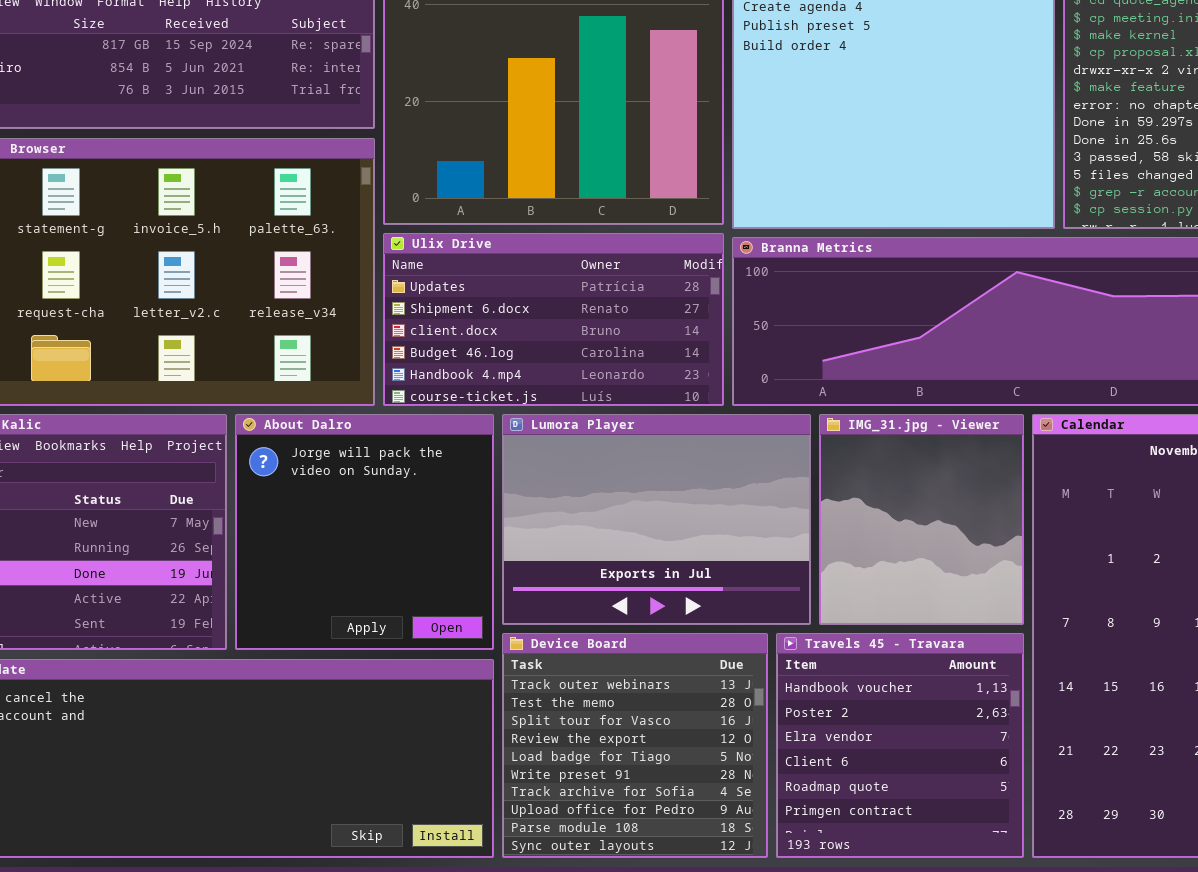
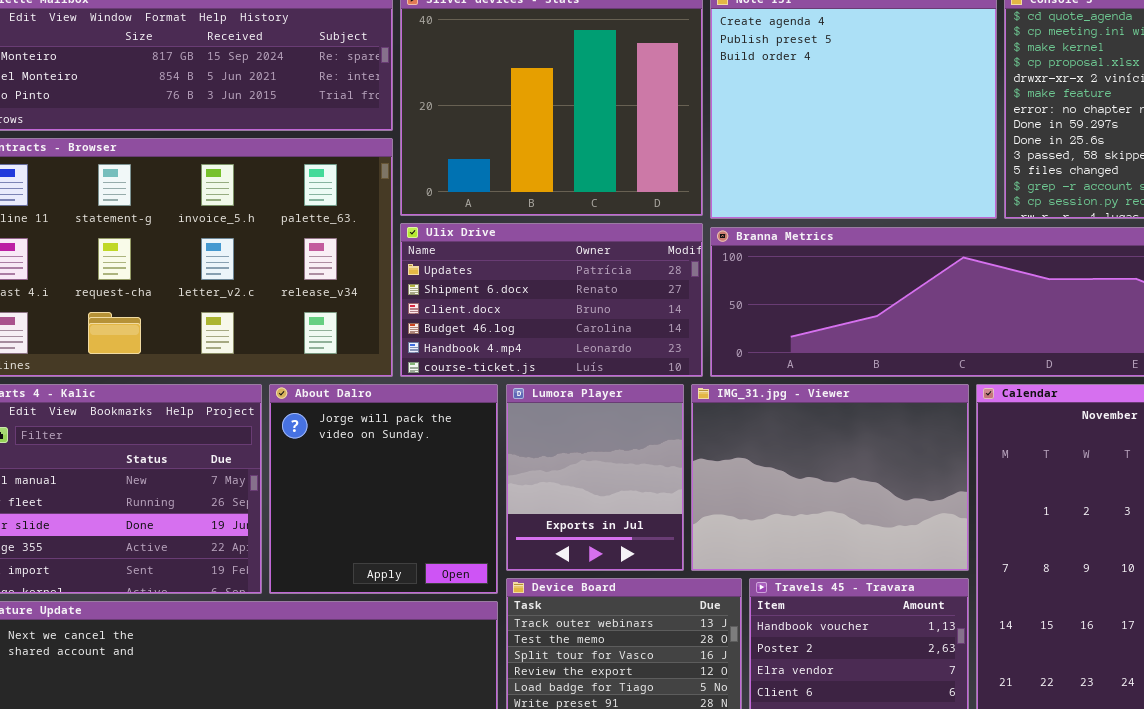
Lumora Player: [502,414,811,625] -> [506,384,684,571], resized
IMG_31.jpg - Viewer: [819,414,1024,625] -> [691,384,969,571], resized

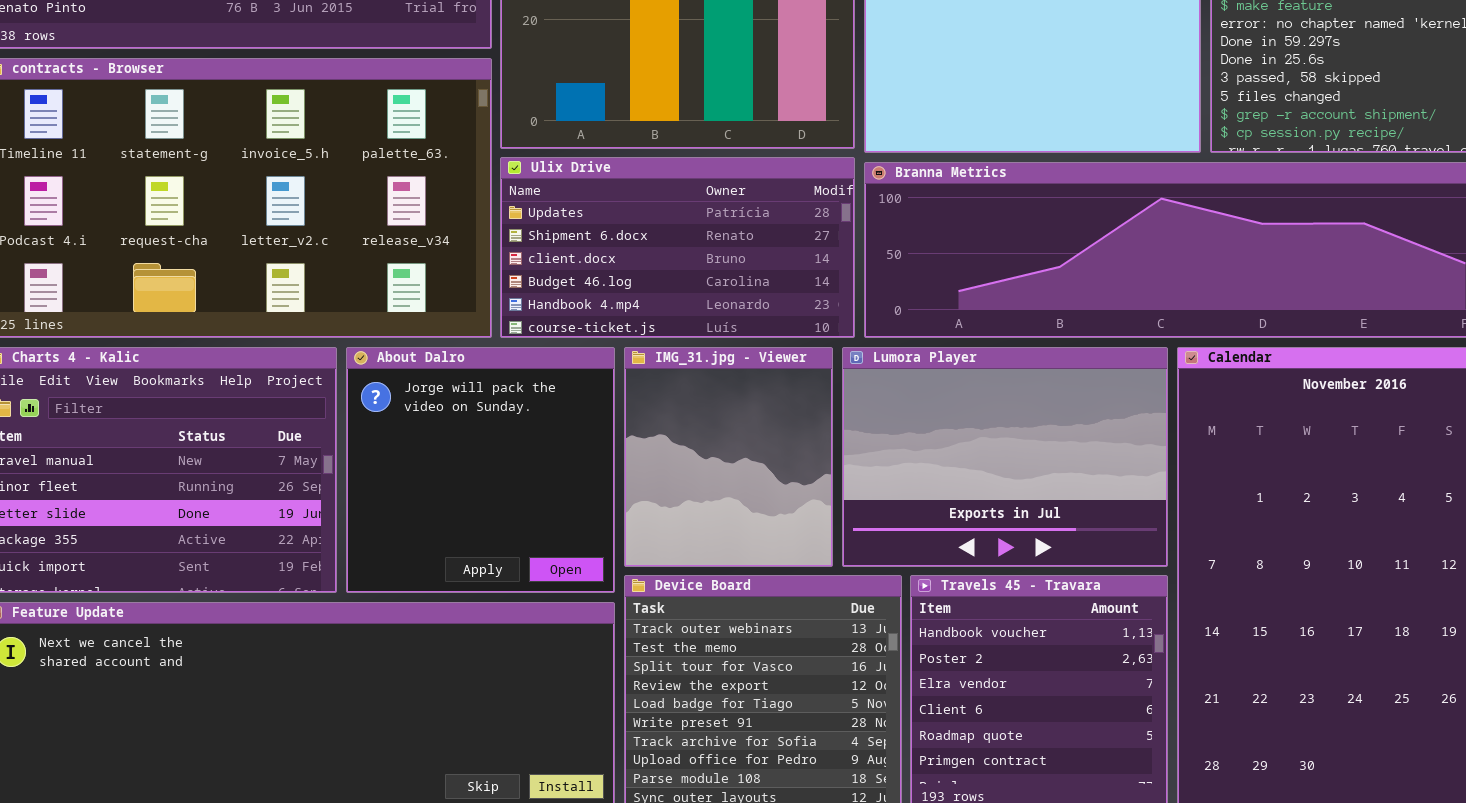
Lumora Player: [506,384,684,571] -> [842,347,1168,567], moved, resized
IMG_31.jpg - Viewer: [691,384,969,571] -> [624,347,833,567], moved, resized

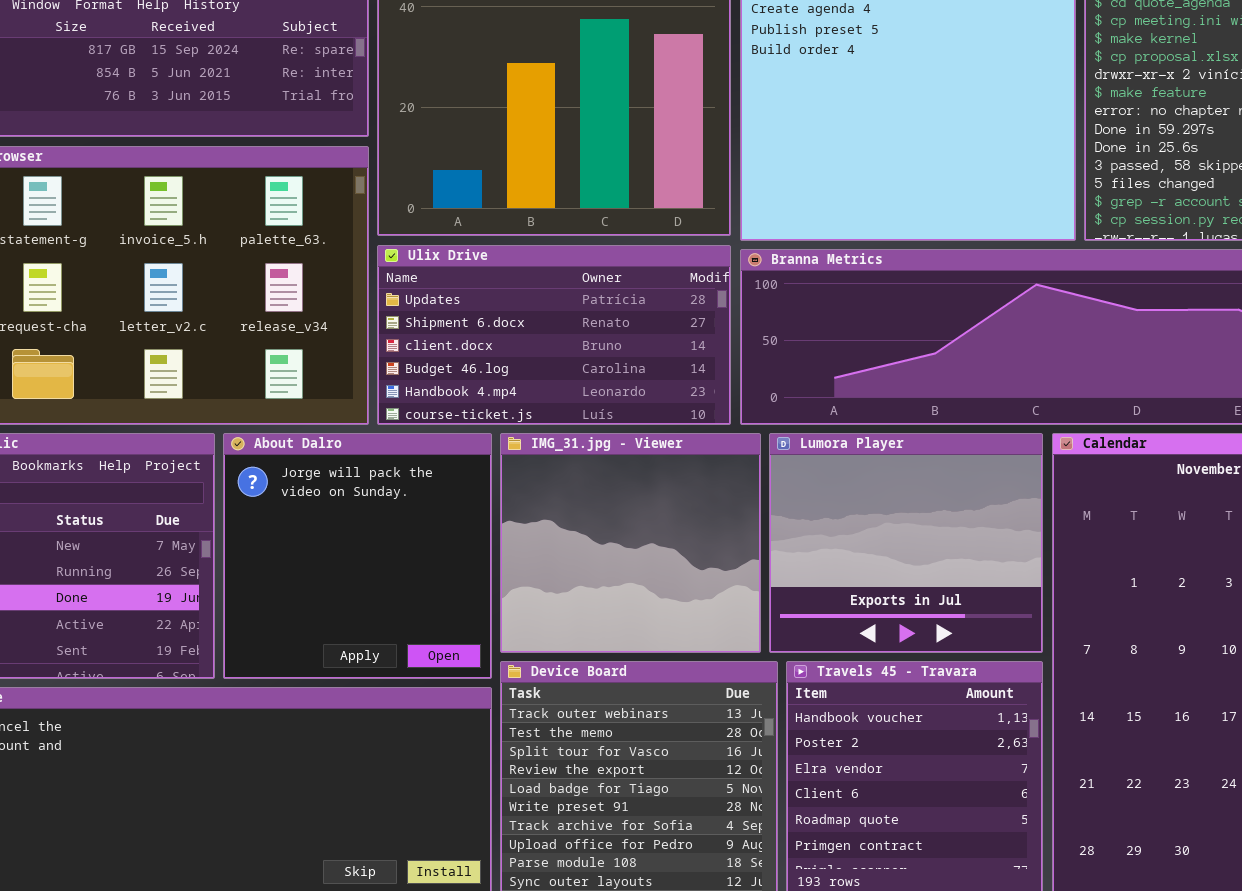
IMG_31.jpg - Viewer: [624,347,833,567] -> [500,433,761,653], resized
Lumora Player: [842,347,1168,567] -> [769,433,1043,653], resized

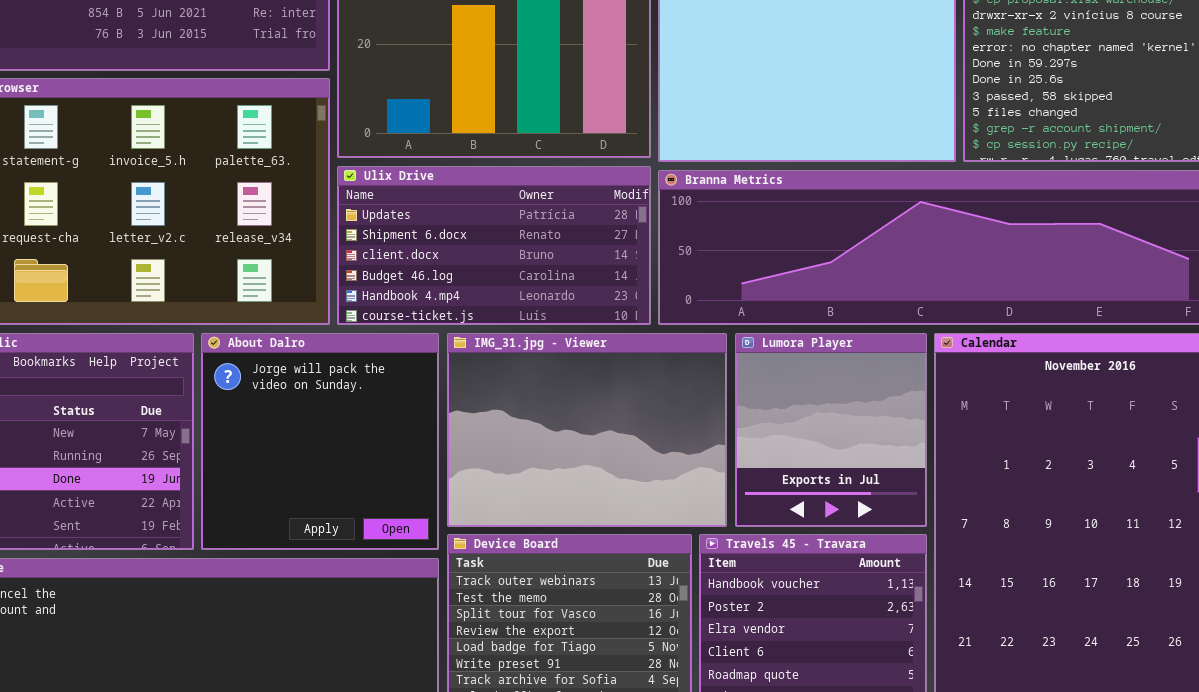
IMG_31.jpg - Viewer: [500,433,761,653] -> [447,333,727,527], resized
Lumora Player: [769,433,1043,653] -> [735,333,927,527], resized

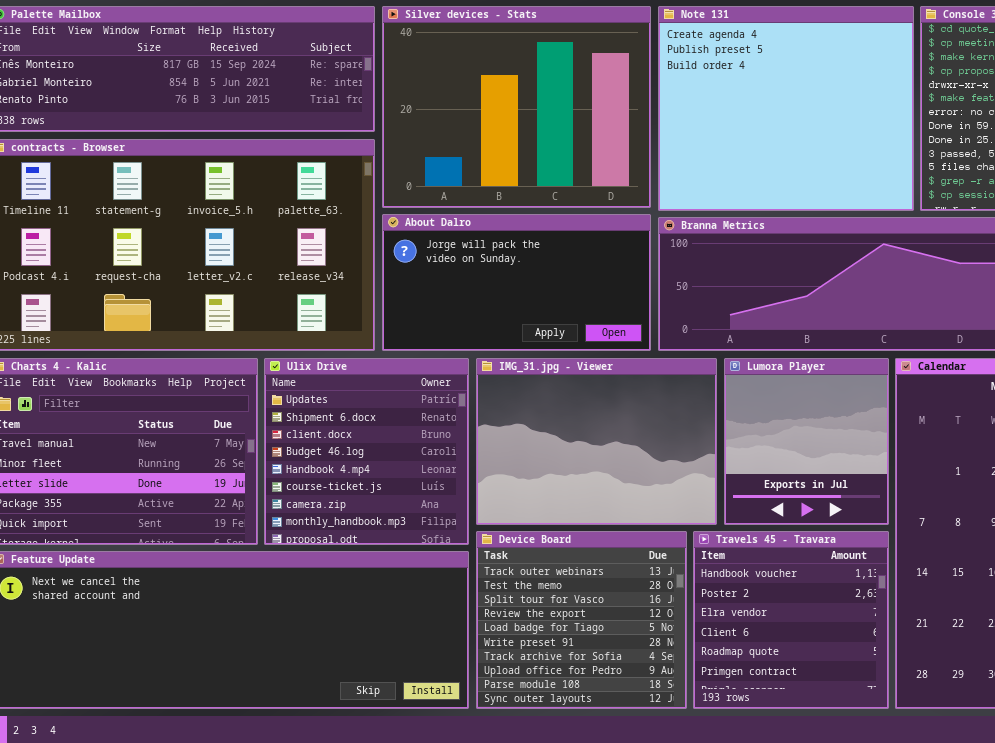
Ulix Drive: [337,166,651,325] -> [264,358,469,545], moved, resized
About Dalro: [201,333,439,550] -> [382,214,651,351], moved, resized

